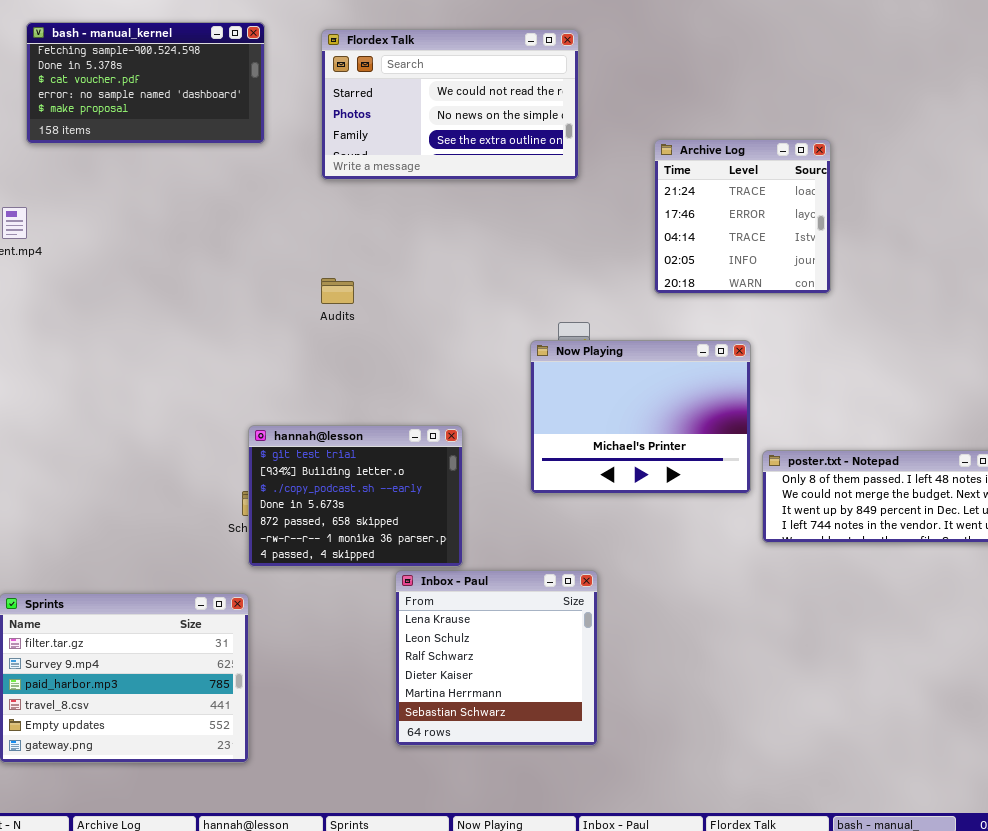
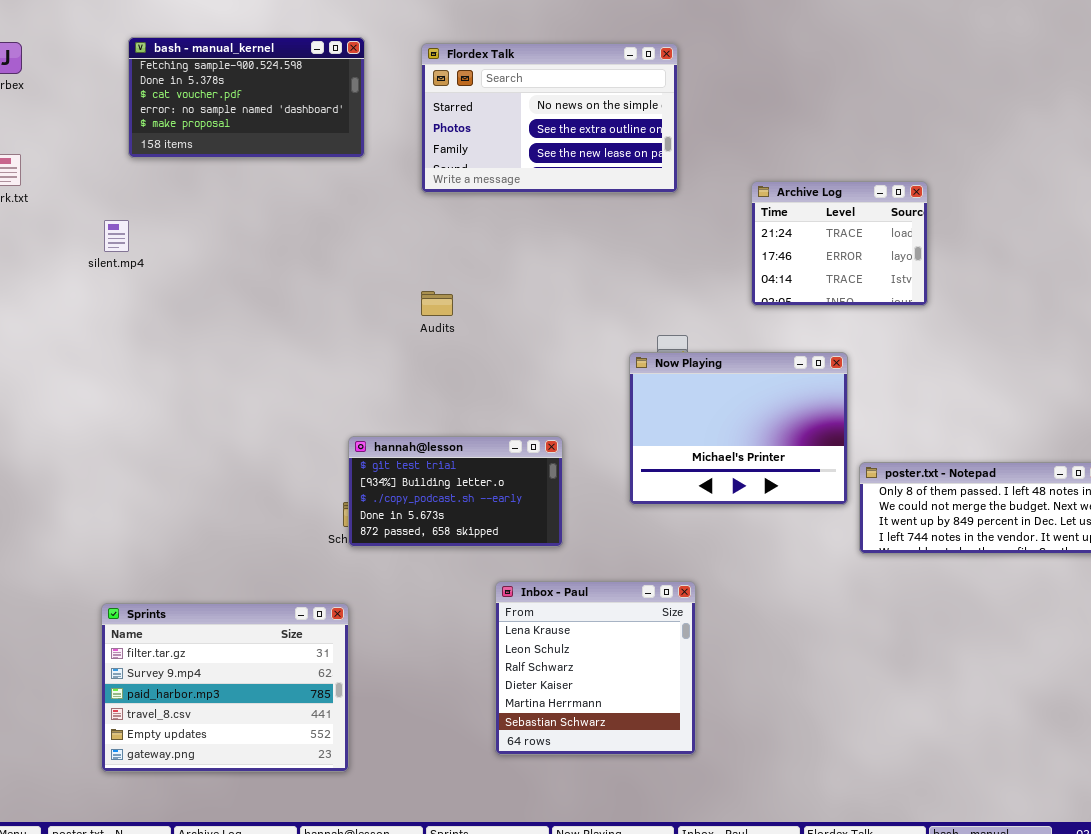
Flordex Talk: [321,29,579,180] -> [421,43,678,193], scrolled down 1 row
Archive Log: [654,139,831,294] -> [751,181,928,306], resized
hannah@lesson: [248,425,463,567] -> [348,436,563,547], resized

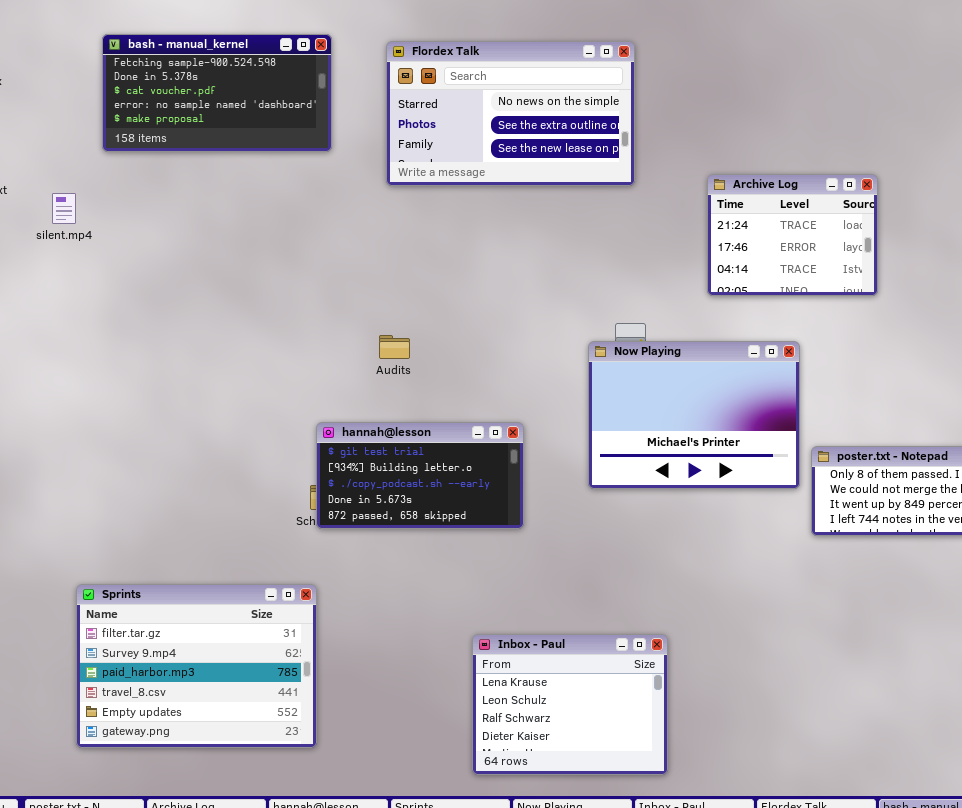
silent.mp4: [104,220,129,252] -> [52,193,76,224], moved
Audits: [421,291,453,316] -> [379,335,410,359], moved
Inbox - Paul: [495,581,696,755] -> [472,634,668,775], moved, resized

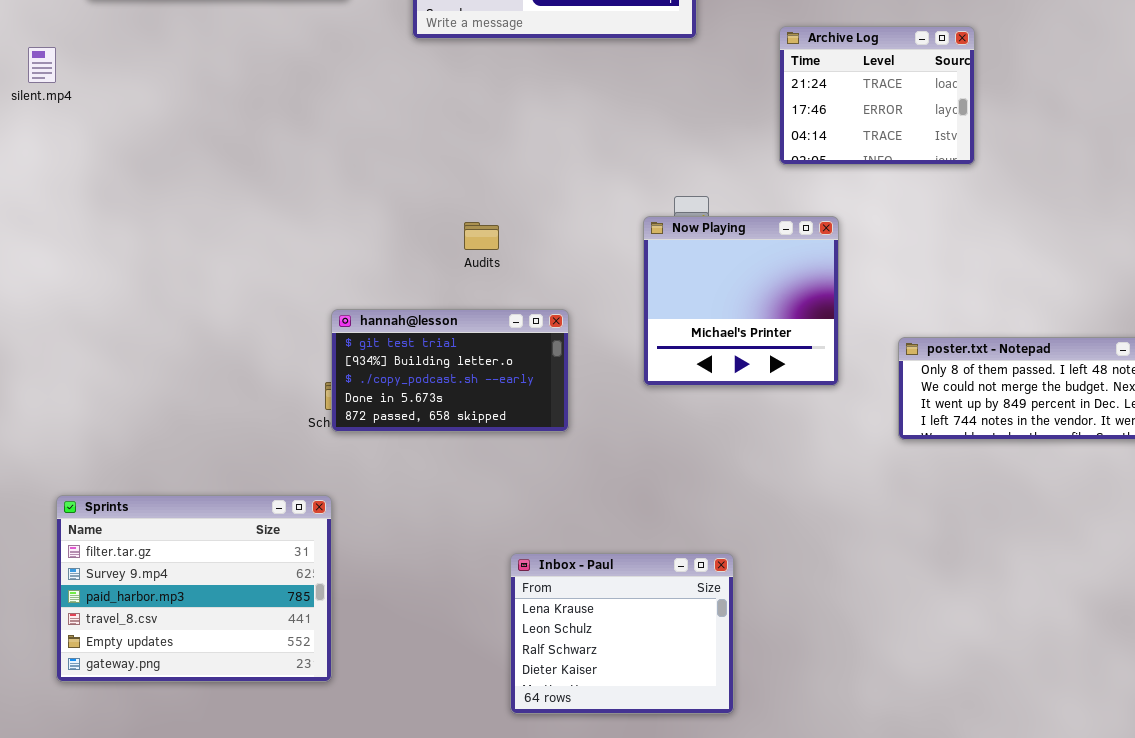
Audits: [379,335,410,359] -> [464,222,499,250], moved
Now Playing: [588,341,800,489] -> [643,216,839,386], resized

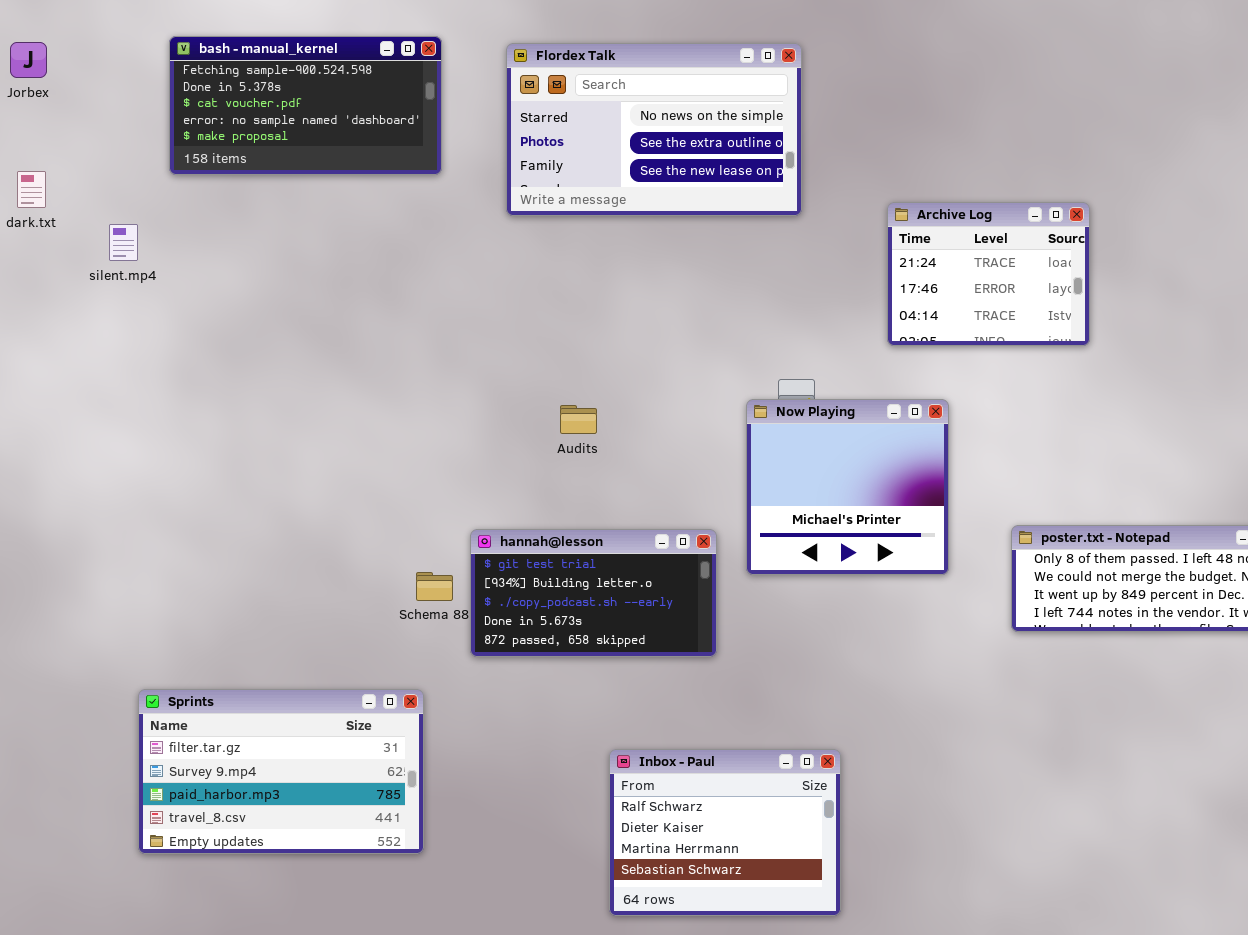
hannah@lesson: [331,309,569,432] -> [470,529,717,657], moved
Sprints: [56,495,332,682] -> [138,689,424,854], resized
Inbox - Paul: [510,553,734,714] -> [609,749,841,916], scrolled down 2 rows

